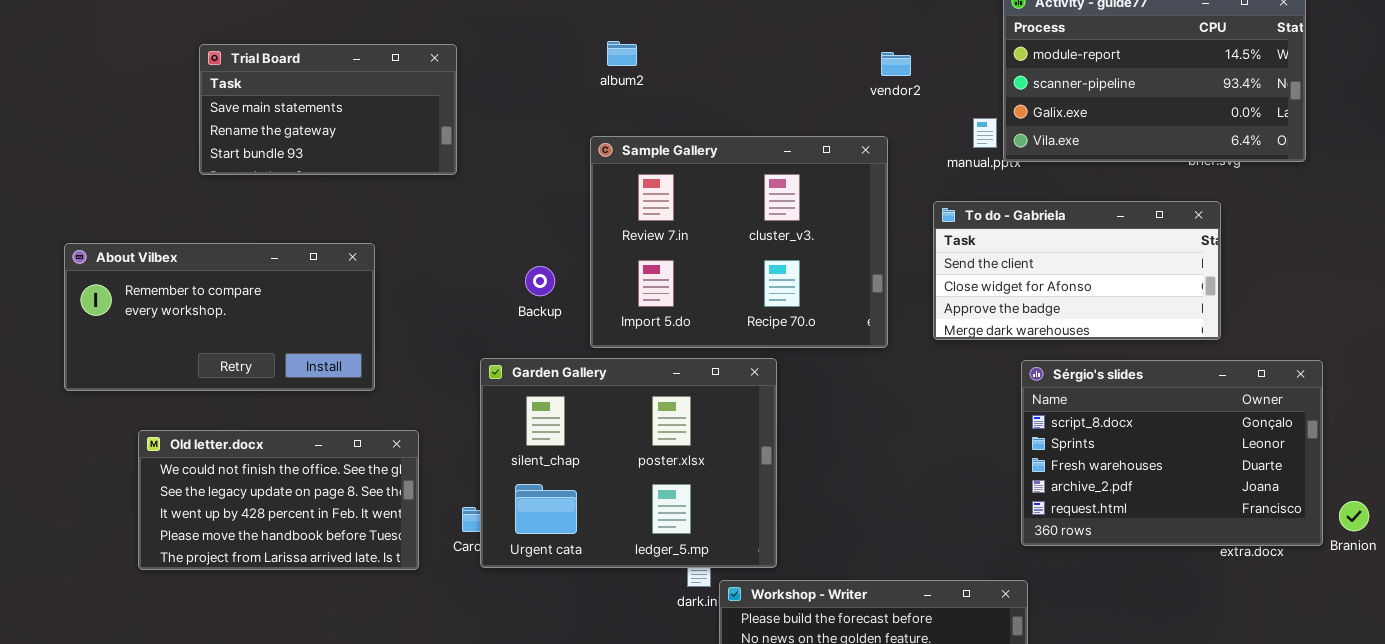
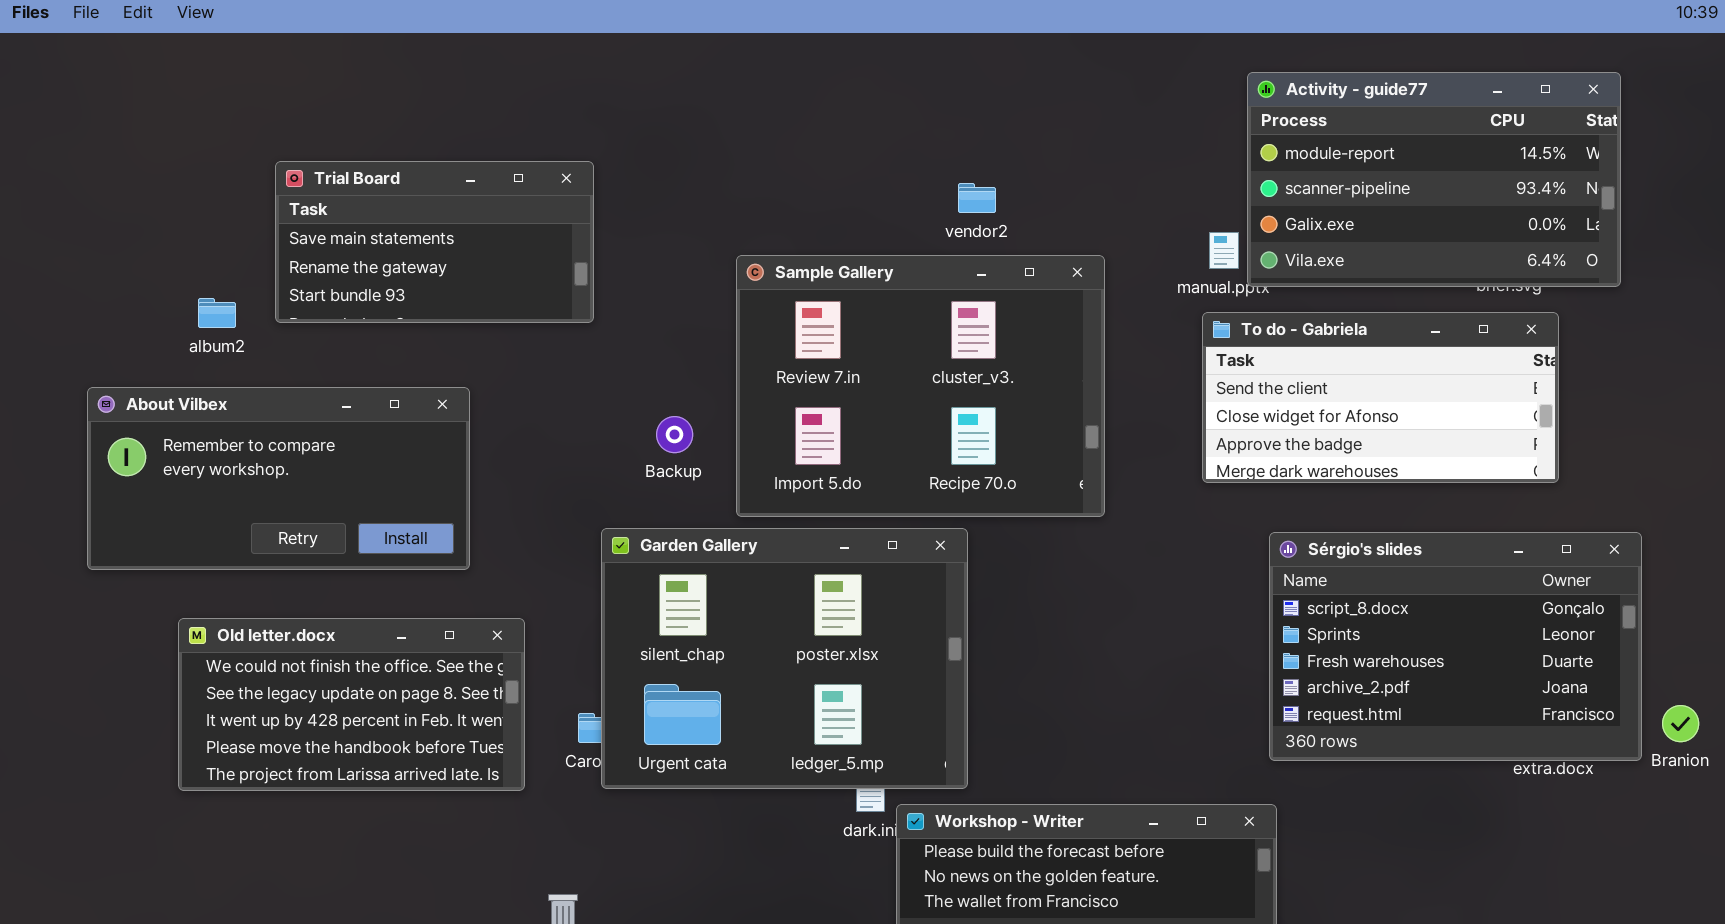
album2: [607,41,637,66] -> [198,298,236,328], moved
Trial Board: [199,44,457,175] -> [275,161,594,323], moved
vendor2: [881,52,911,76] -> [958,183,996,213], moved
To do - Gabriela: [933,201,1221,340] -> [1202,312,1559,483], moved

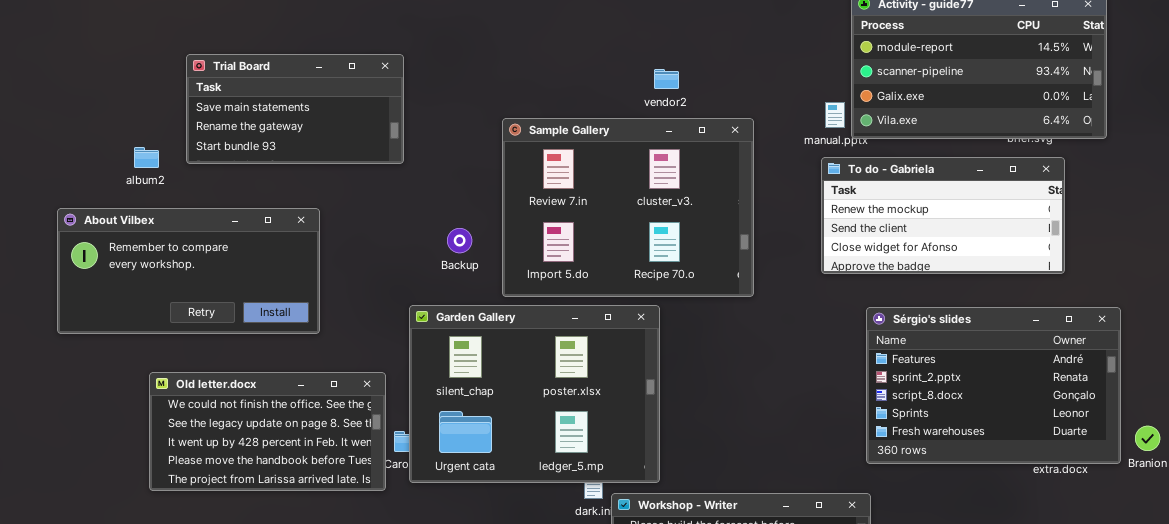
To do - Gabriela: [1202,312,1559,483] -> [821,157,1065,274], scrolled up 1 row
Sérgio's slides: [1269,532,1642,761] -> [866,307,1121,464], scrolled up 2 rows
Old letter.docx: [178,618,525,791] -> [149,372,386,491], moved

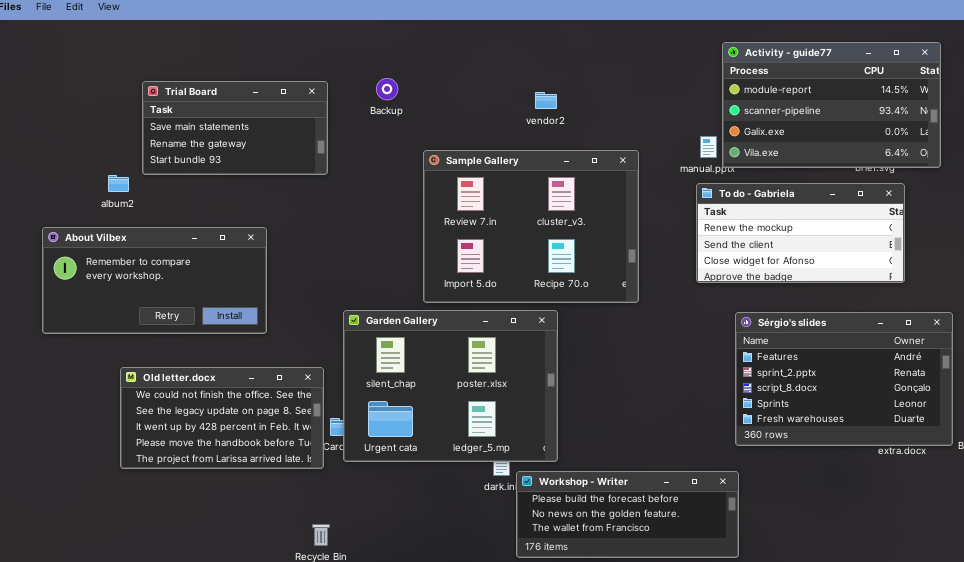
Trial Board: [186,54,404,164] -> [142,81,328,175], moved
vendor2: [654,69,679,89] -> [535,92,557,109], moved
Backup: [447,228,472,253] -> [376,78,398,100], moved

